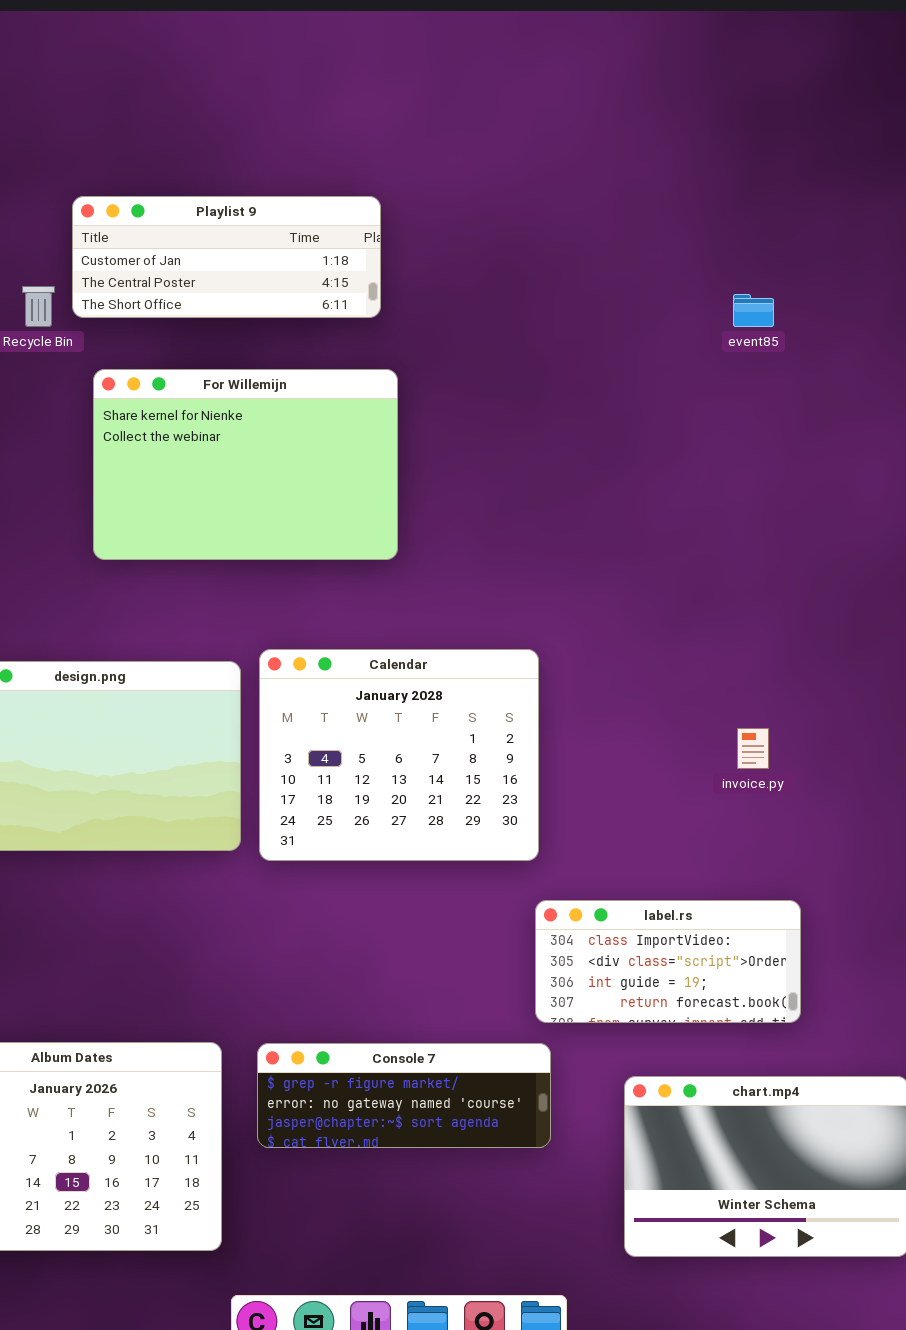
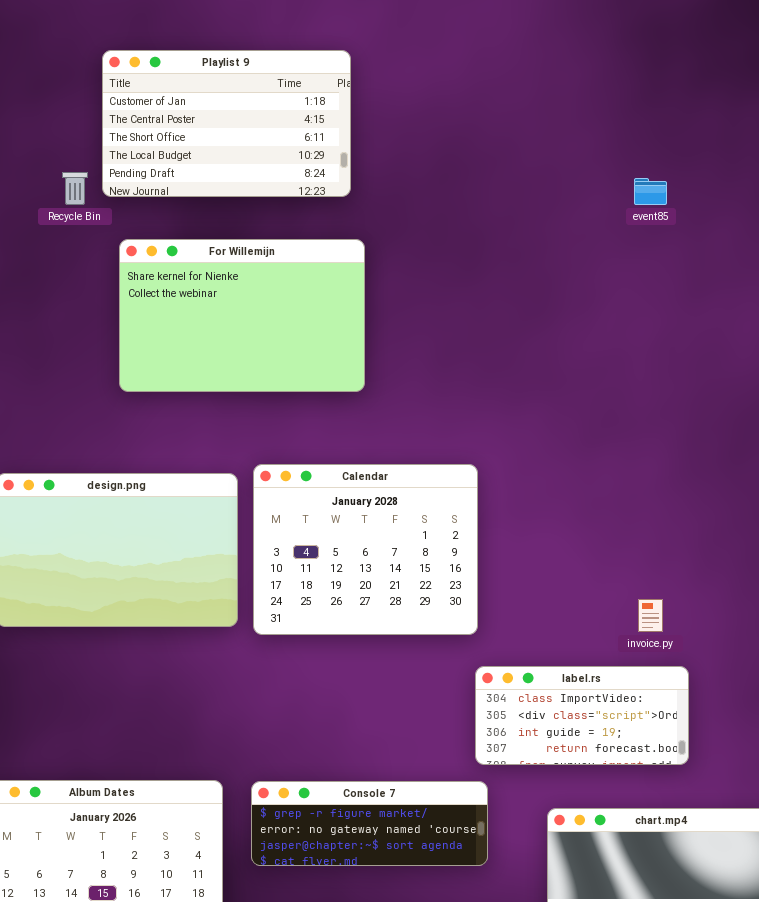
Playlist 9: [72,196,381,318] -> [102,50,351,197], resized
invoice.py: [737,728,769,769] -> [638,599,663,632], moved

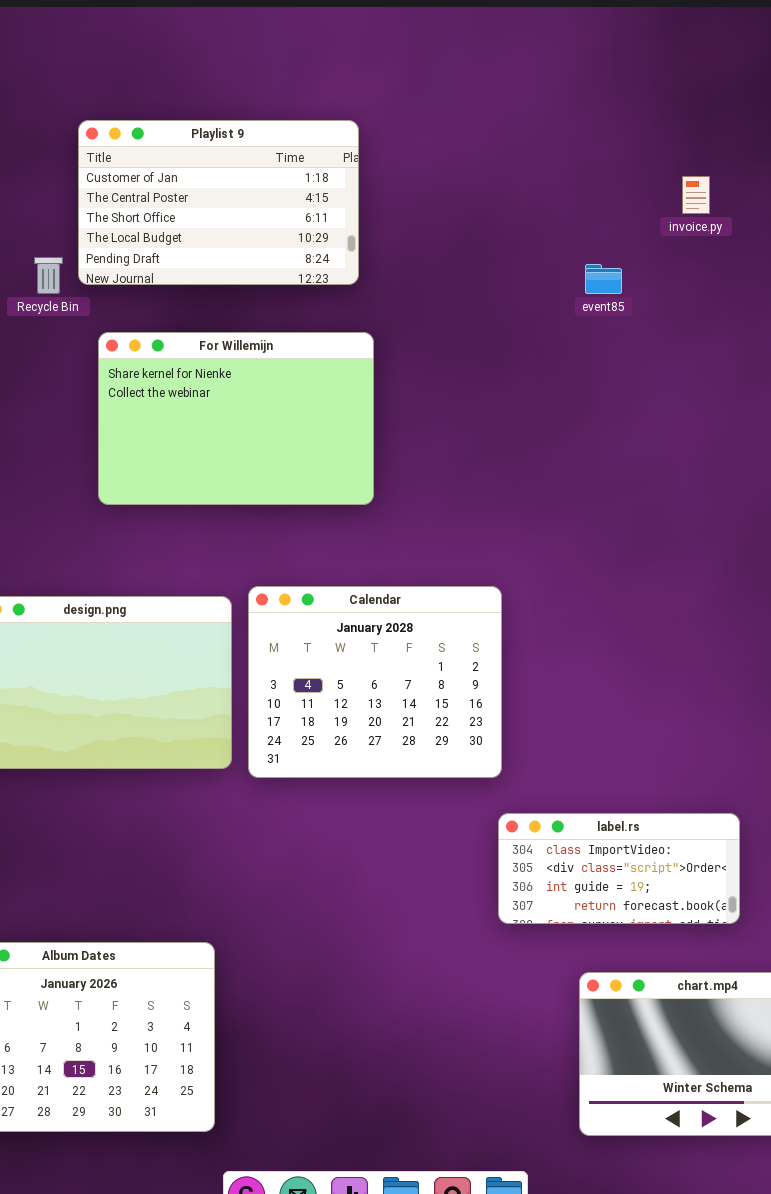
event85: [634,178,667,205] -> [585,264,622,294], moved
invoice.py: [638,599,663,632] -> [682,176,710,214], moved
Console 7: [251,781,488,866] -> none, closed

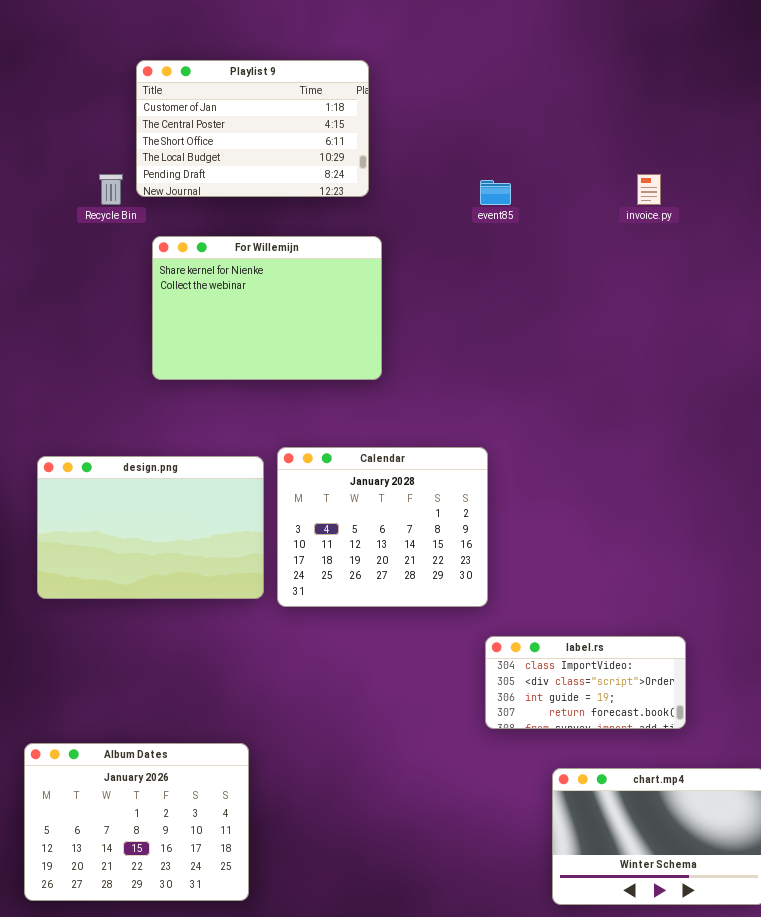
invoice.py: [682,176,710,214] -> [637,174,661,205], moved
event85: [585,264,622,294] -> [480,180,511,205], moved

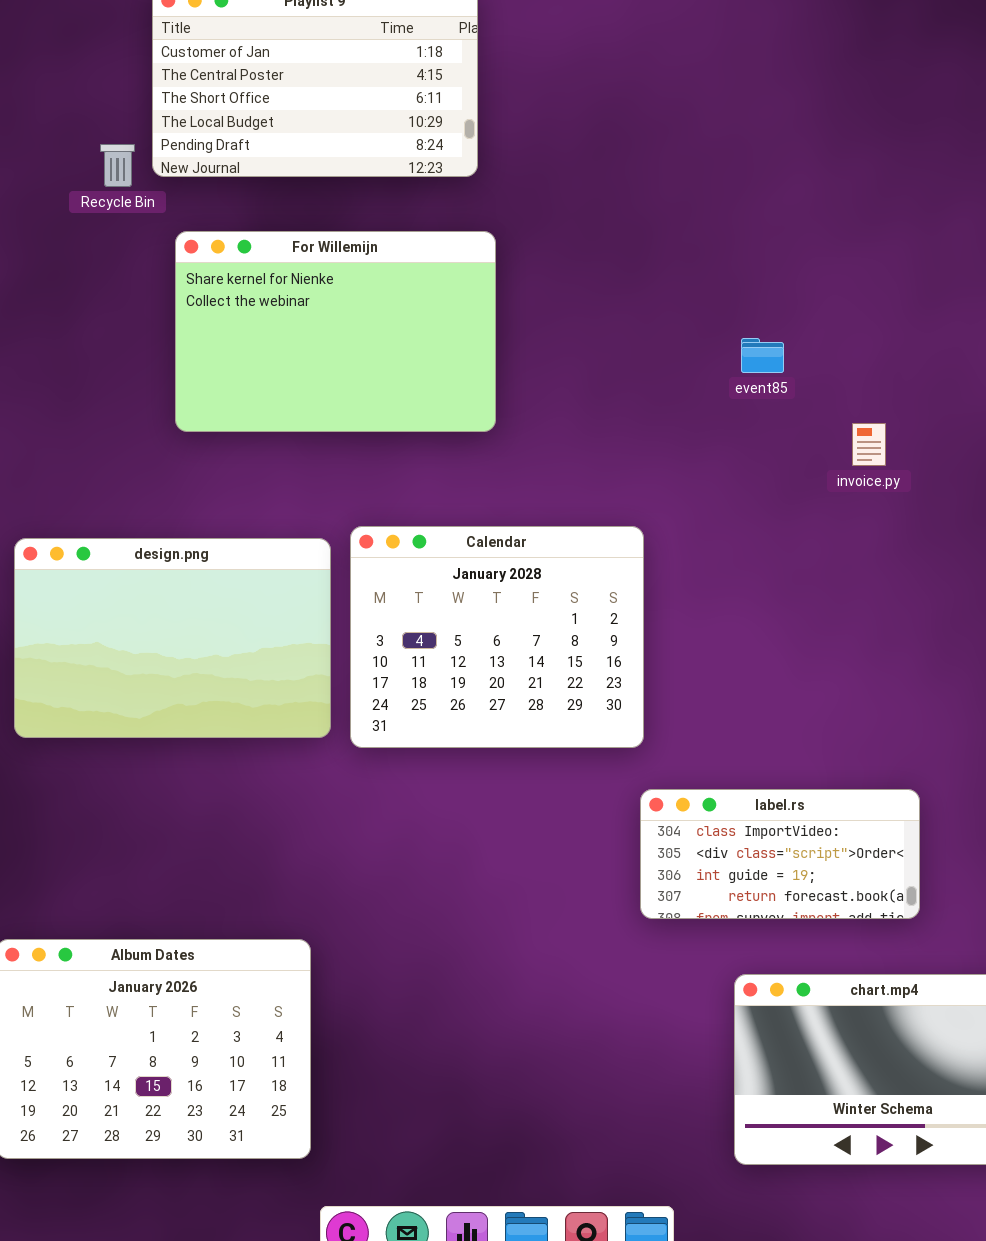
invoice.py: [637,174,661,205] -> [852,423,886,466], moved
event85: [480,180,511,205] -> [741,338,784,373], moved

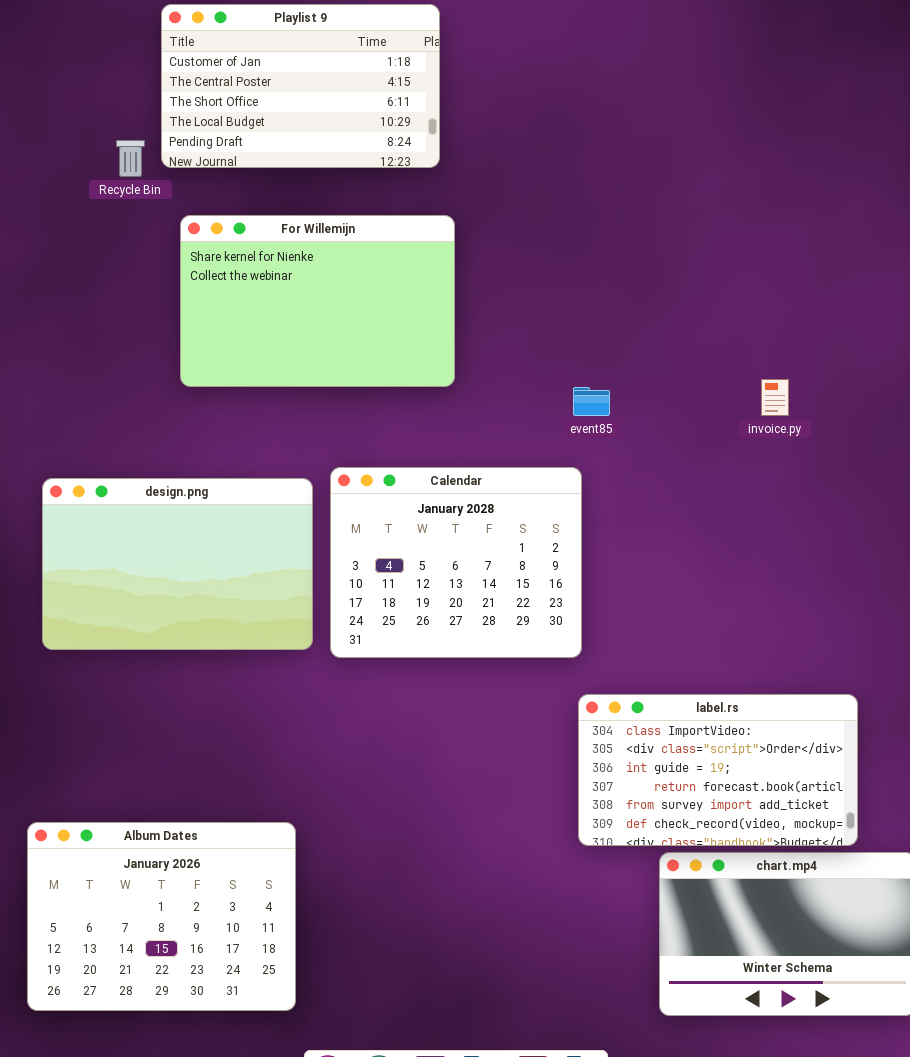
event85: [741,338,784,373] -> [573,387,610,416], moved
label.rs: [640,789,920,919] -> [578,694,858,846], resized

